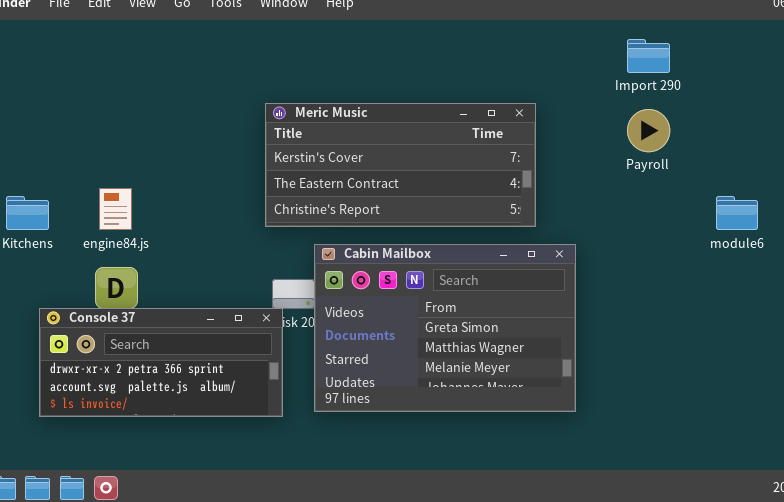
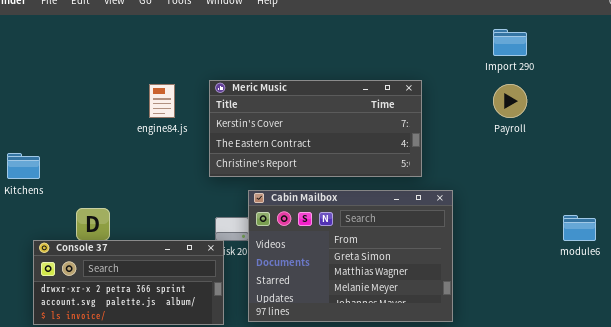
engine84.js: [99,188,132,230] -> [149,84,175,118], moved
module6: [716,196,758,230] -> [563,215,596,241], moved

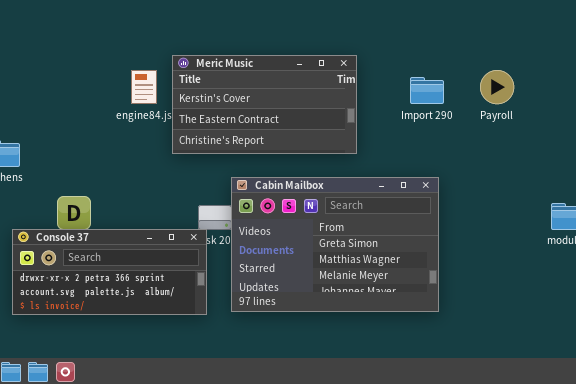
Import 290: [493,29,527,56] -> [410,77,444,104], moved
Meric Music: [209,80,422,177] -> [172,55,357,154], moved, resized

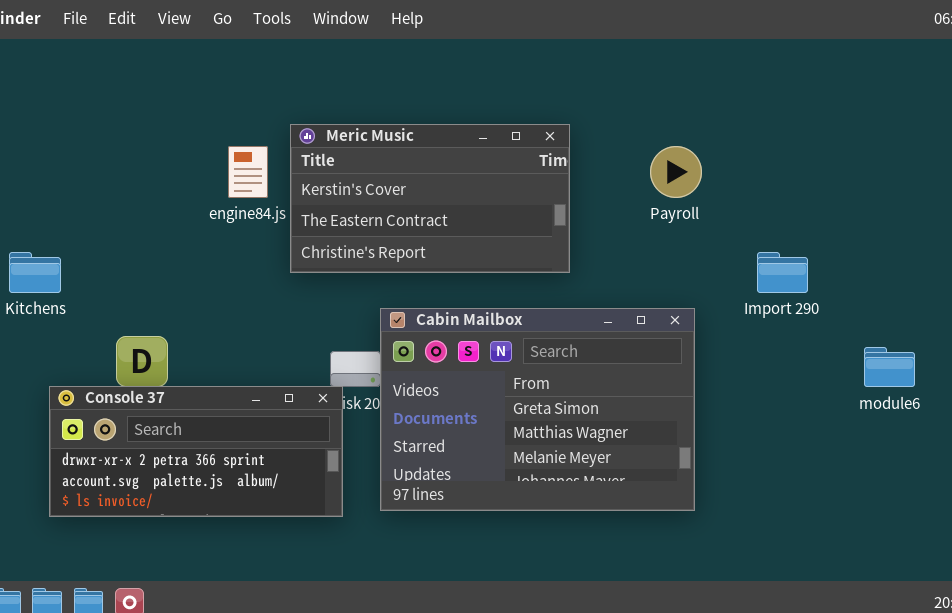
Payroll: [480,70,514,104] -> [650,146,702,198], moved
Import 290: [410,77,444,104] -> [757,252,808,293], moved

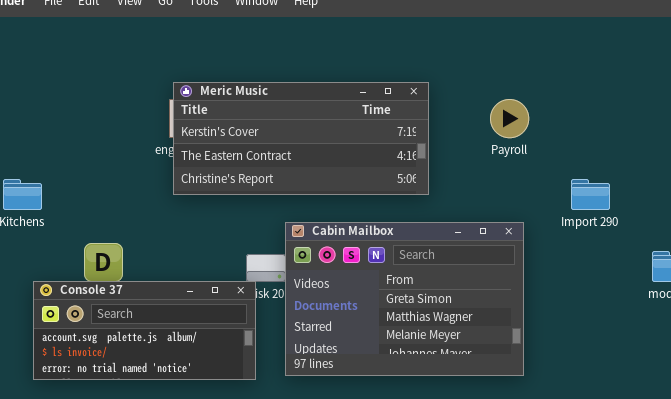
Meric Music: [290,124,570,273] -> [173,82,429,195], resized
Console 37: [49,386,343,517] -> [33,281,256,380], scrolled down 1 row

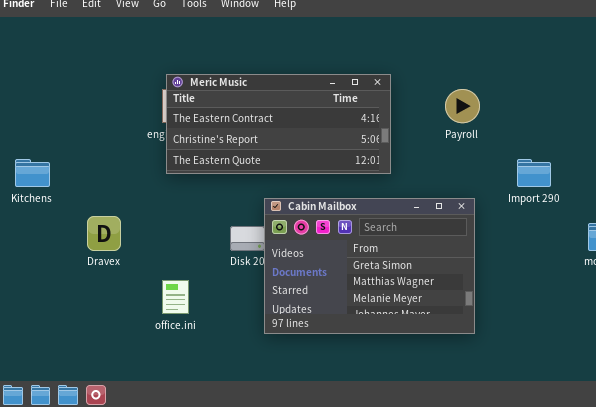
Meric Music: [173,82,429,195] -> [166,74,391,174], scrolled down 1 row
Console 37: [33,281,256,380] -> none, closed

